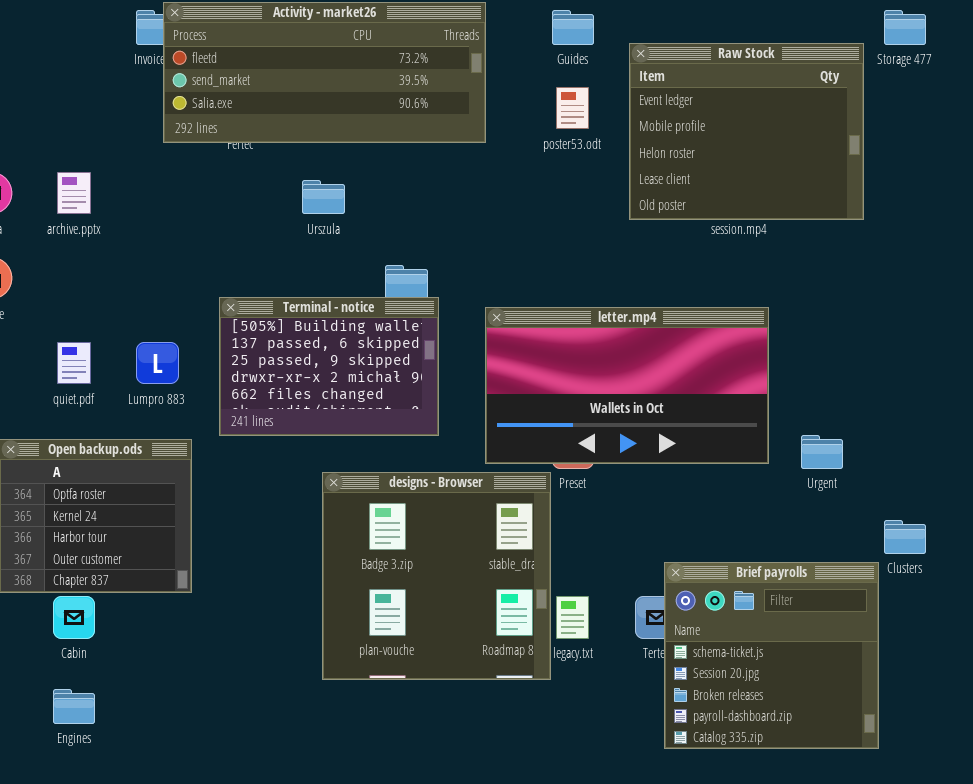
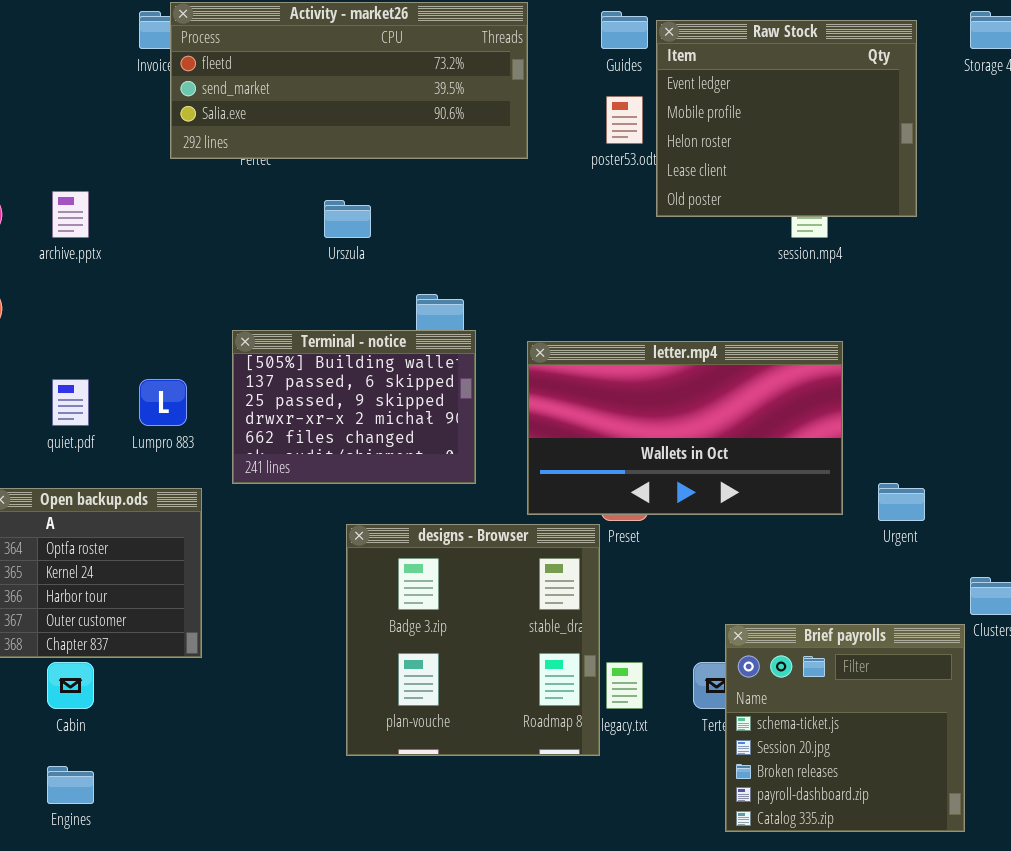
Raw Stock: [629,43,864,220] -> [656,20,917,217], moved

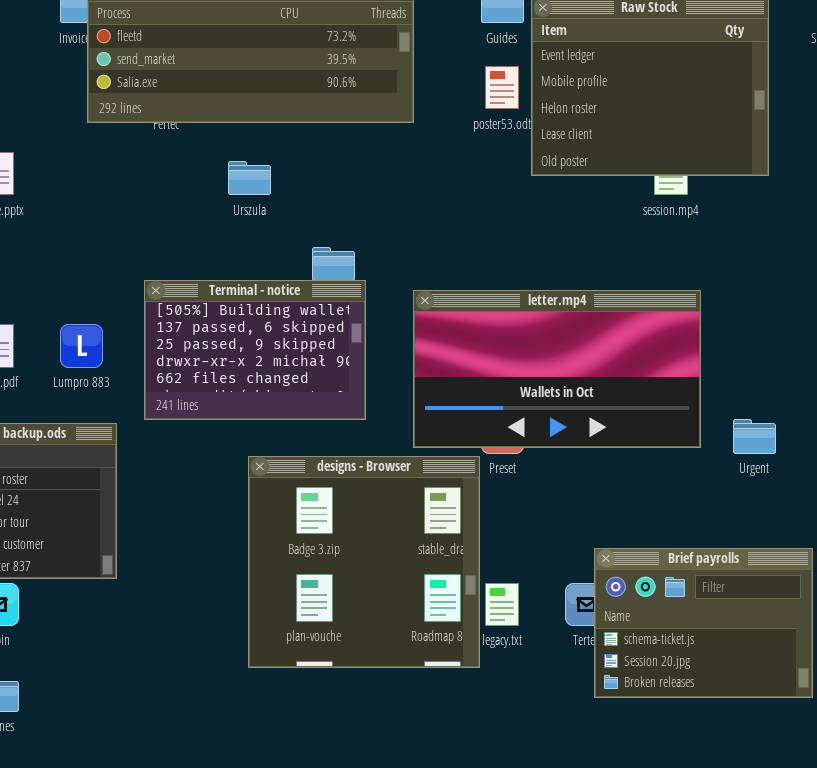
Brief payrolls: [725,624,965,832] -> [594,548,813,698], resized

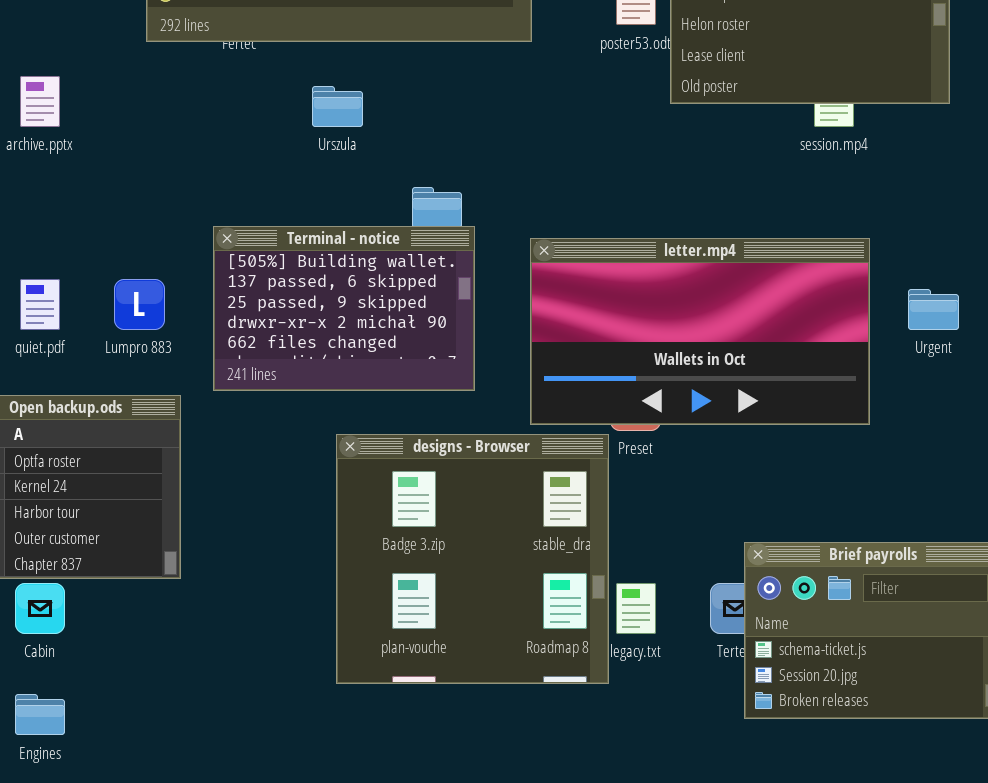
Urgent: [733,419,776,454] -> [908,289,959,330], moved

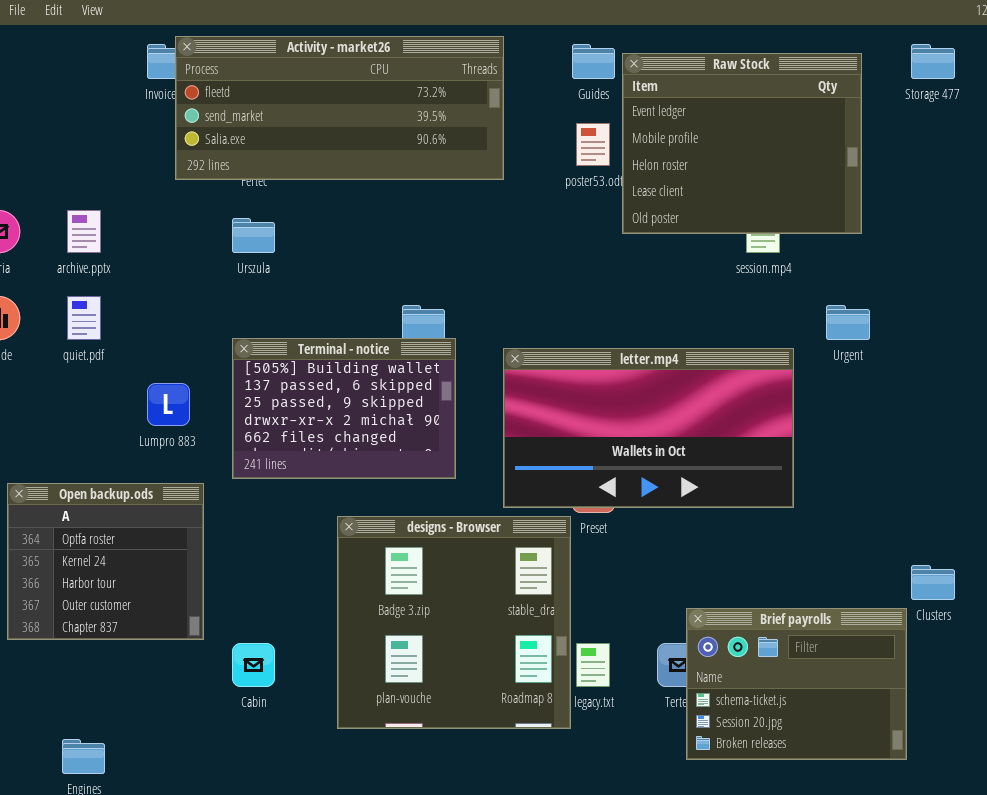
Urszula: [312,86,363,127] -> [232,218,275,253], moved
quiet.pdf: [20,279,60,330] -> [67,296,101,340], moved
Urgent: [908,289,959,330] -> [826,305,870,340], moved
Cabin: [15,583,65,634] -> [232,643,275,687], moved

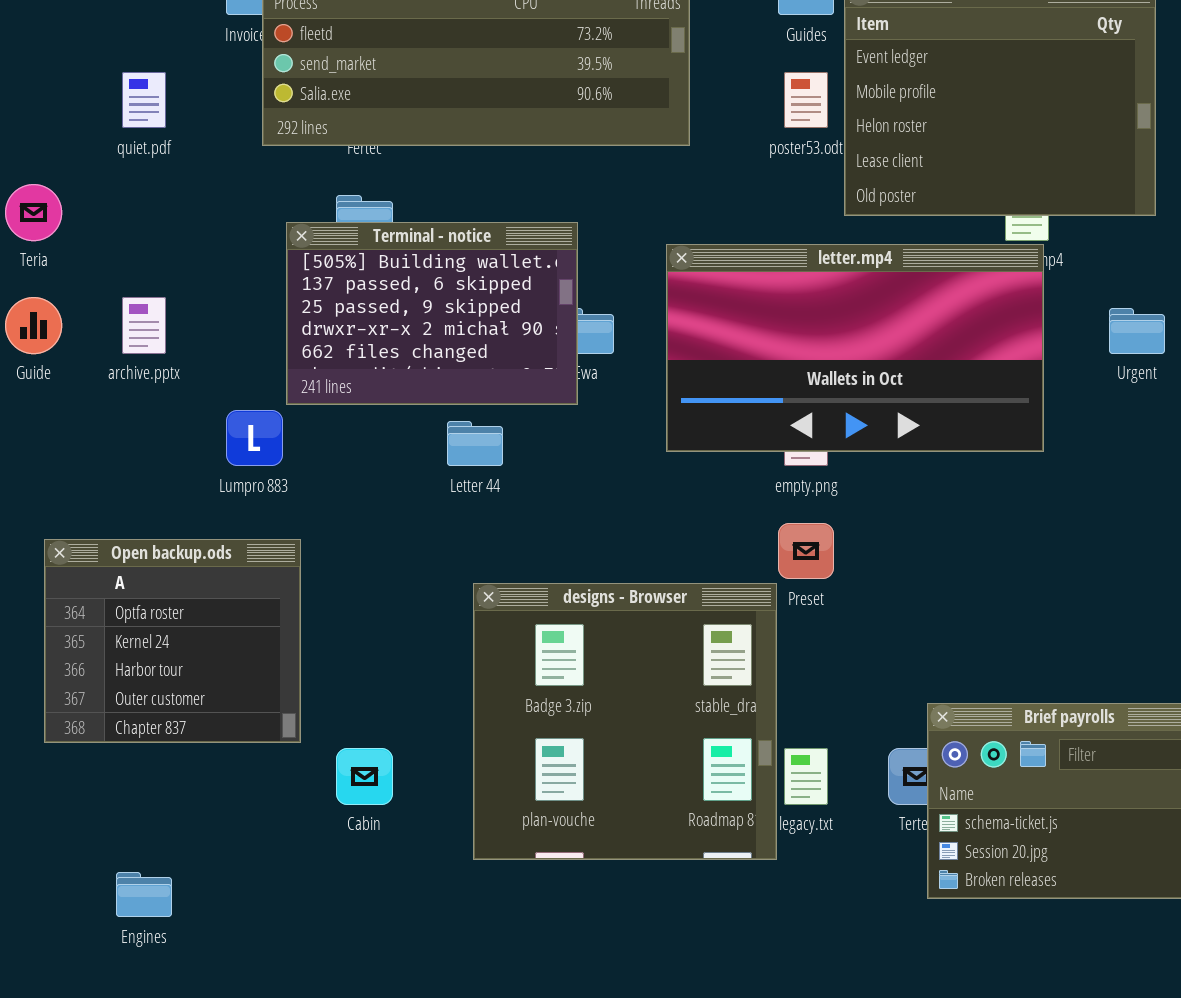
archive.pptx: [67,210,101,253] -> [122,297,166,354], moved
quiet.pdf: [67,296,101,340] -> [122,72,166,128], moved
Terminal - notice: [232,338,456,479] -> [286,222,578,405], moved
letter.mp4: [503,348,794,508] -> [666,244,1044,452], moved

